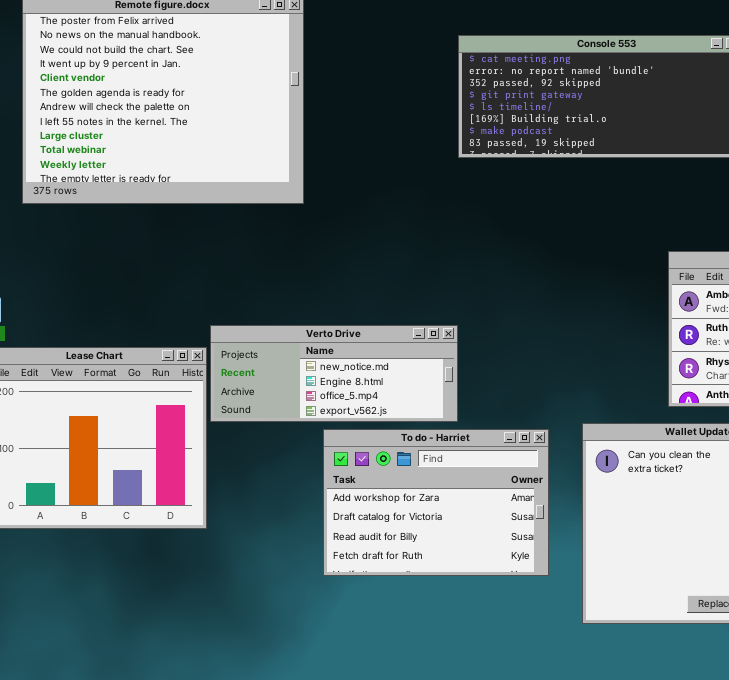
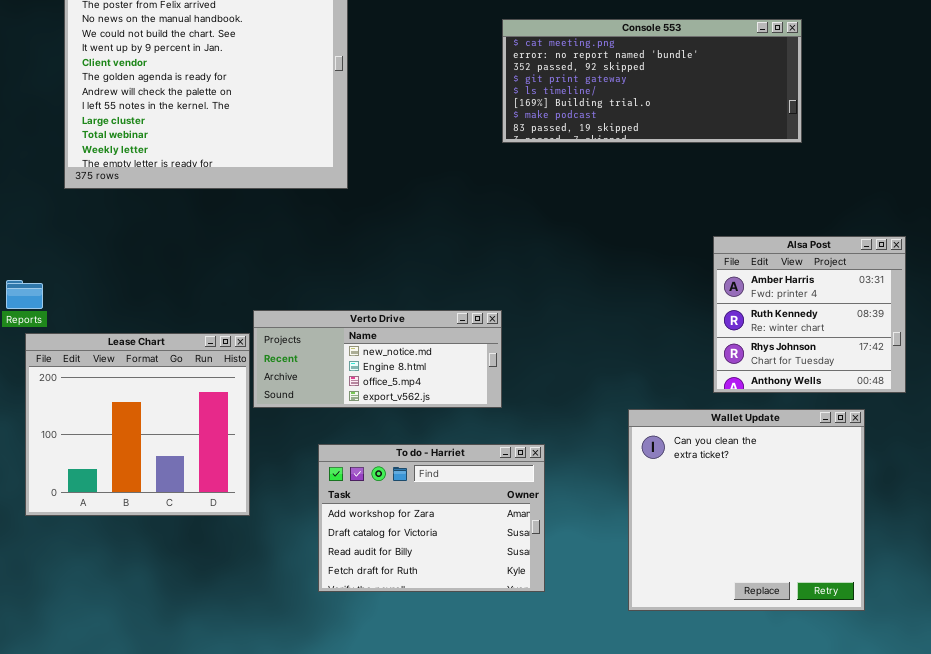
To do - Harriet: [323,429,549,576] -> [318,444,545,592], moved

